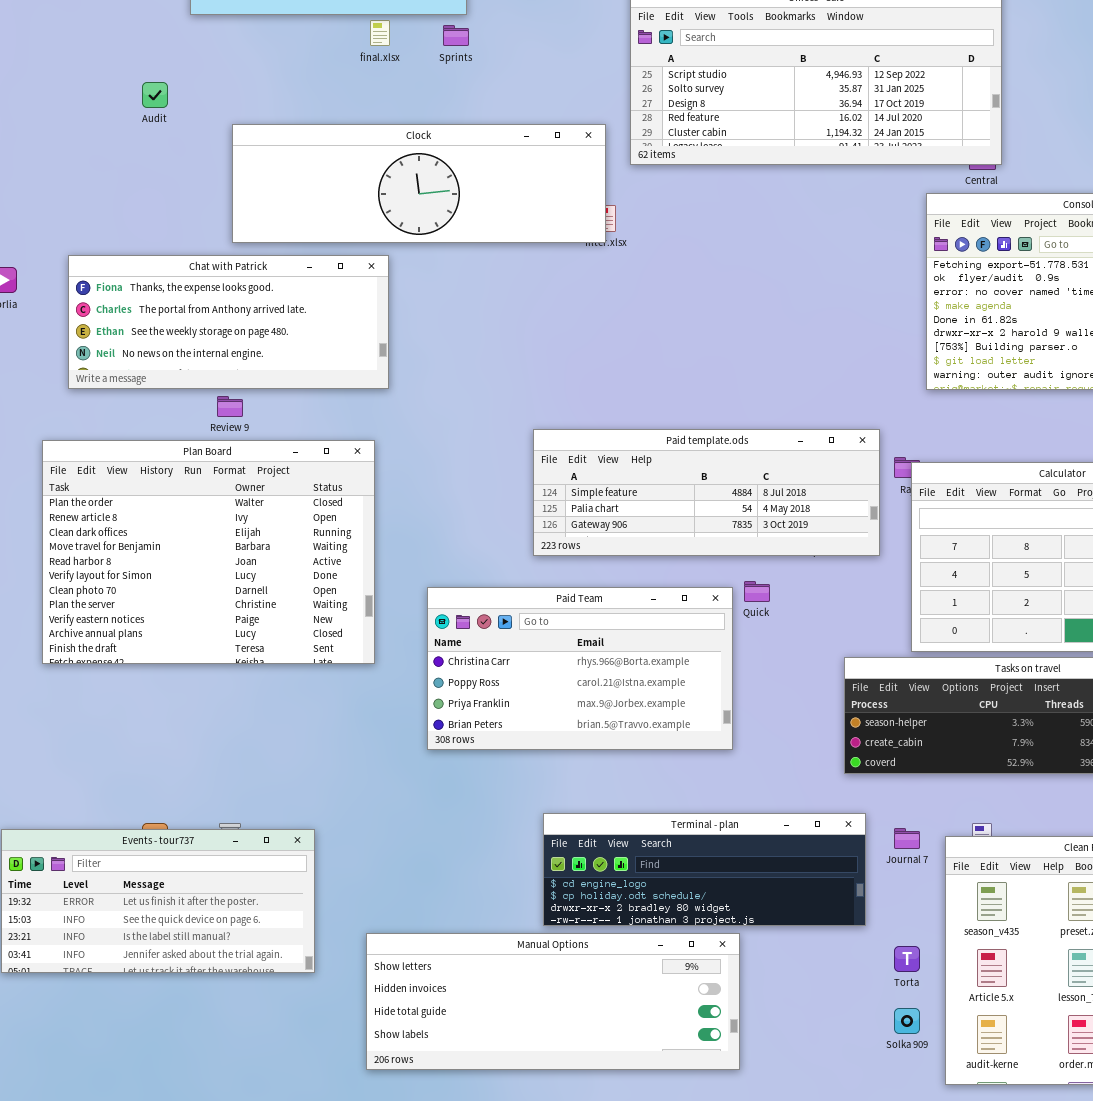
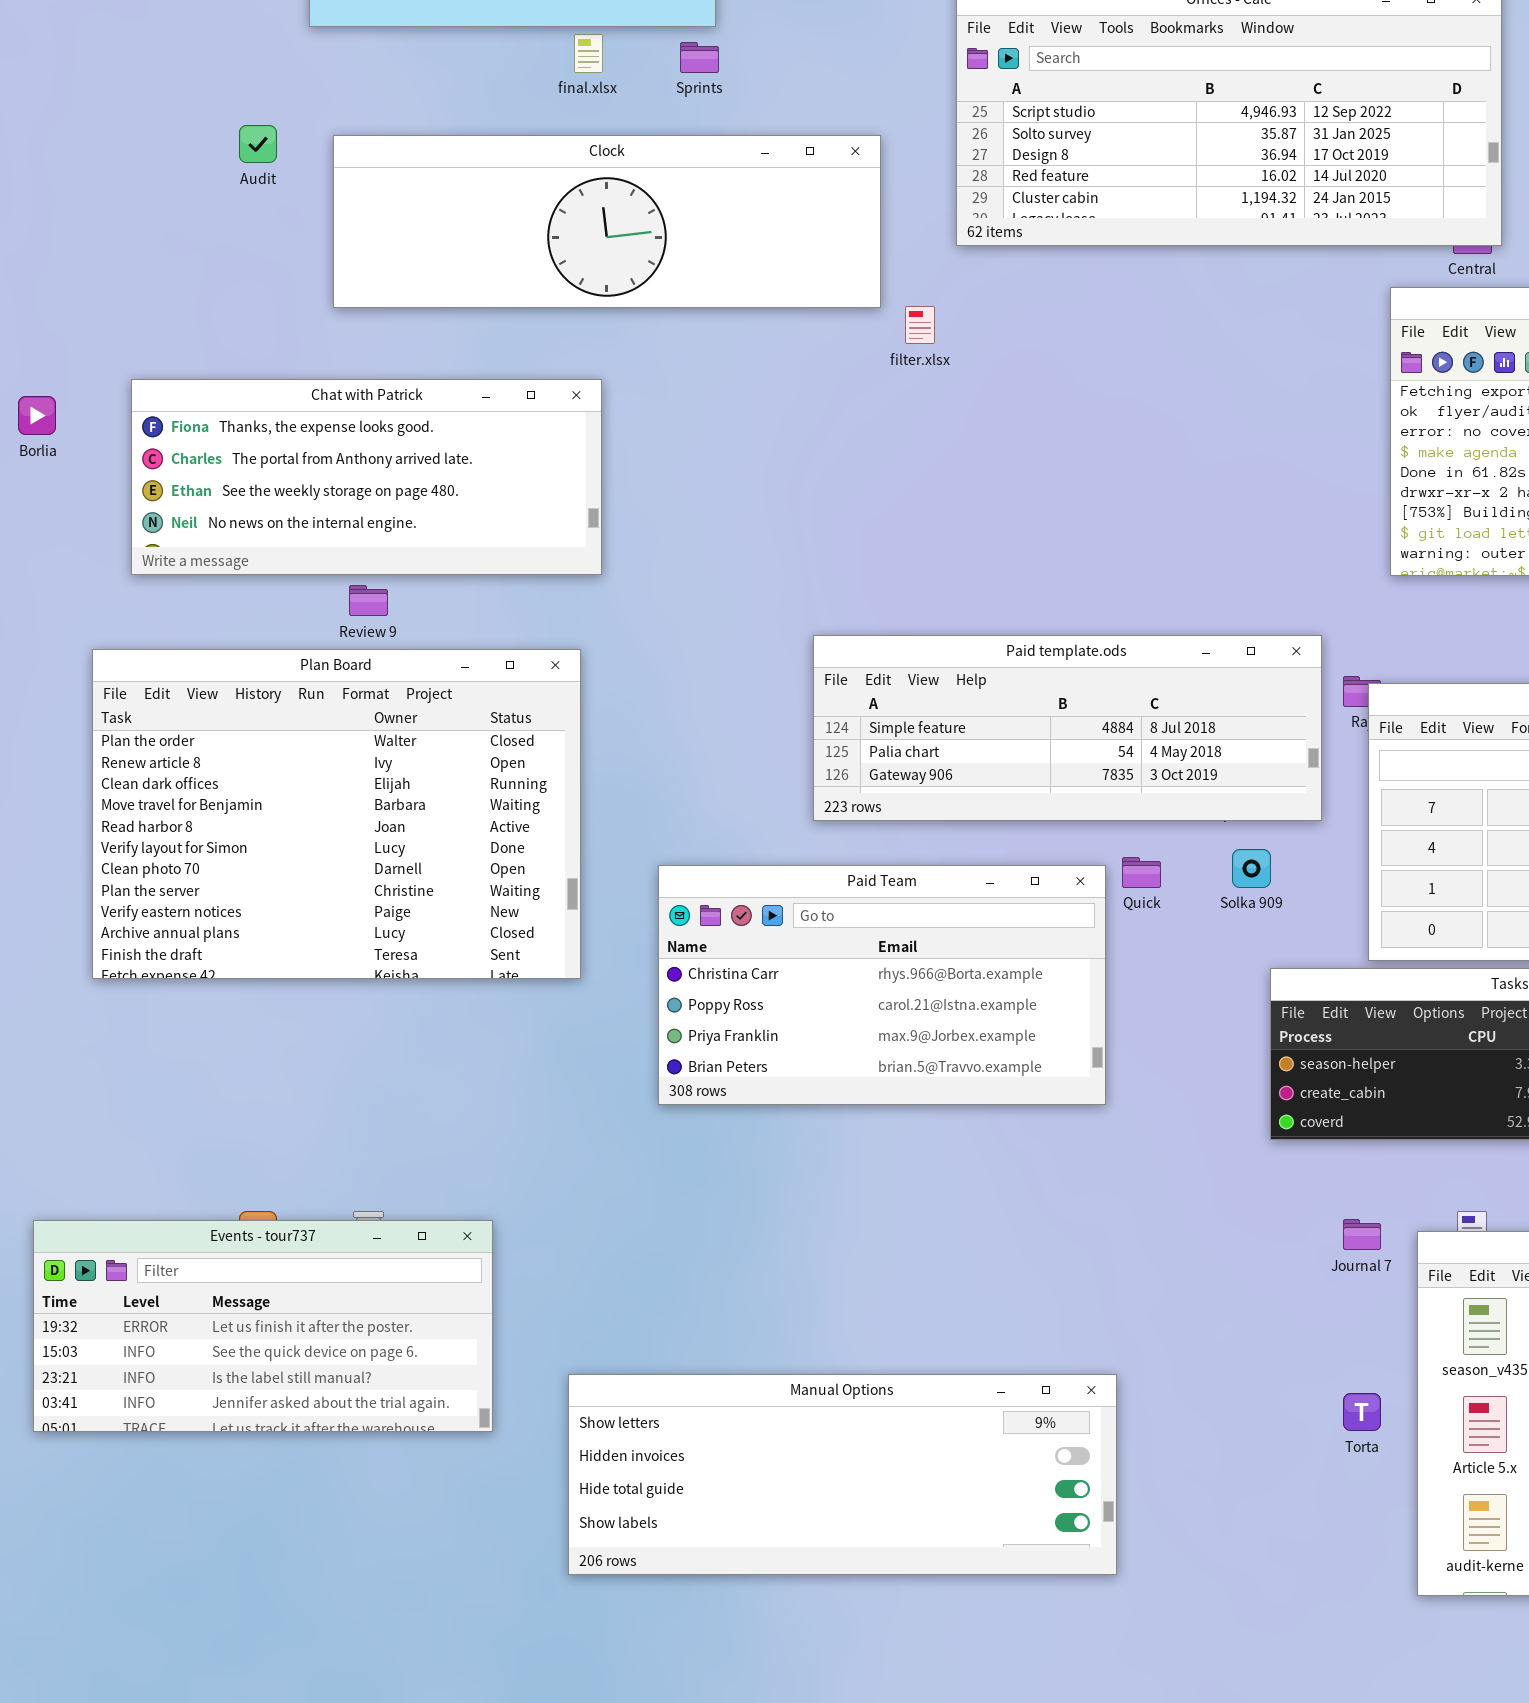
Clock: [232,124,606,243] -> [333,135,881,308], moved
Terminal - plan: [543,813,866,926] -> none, closed
Solka 909: [894,1008,920,1034] -> [1232,849,1271,888], moved

